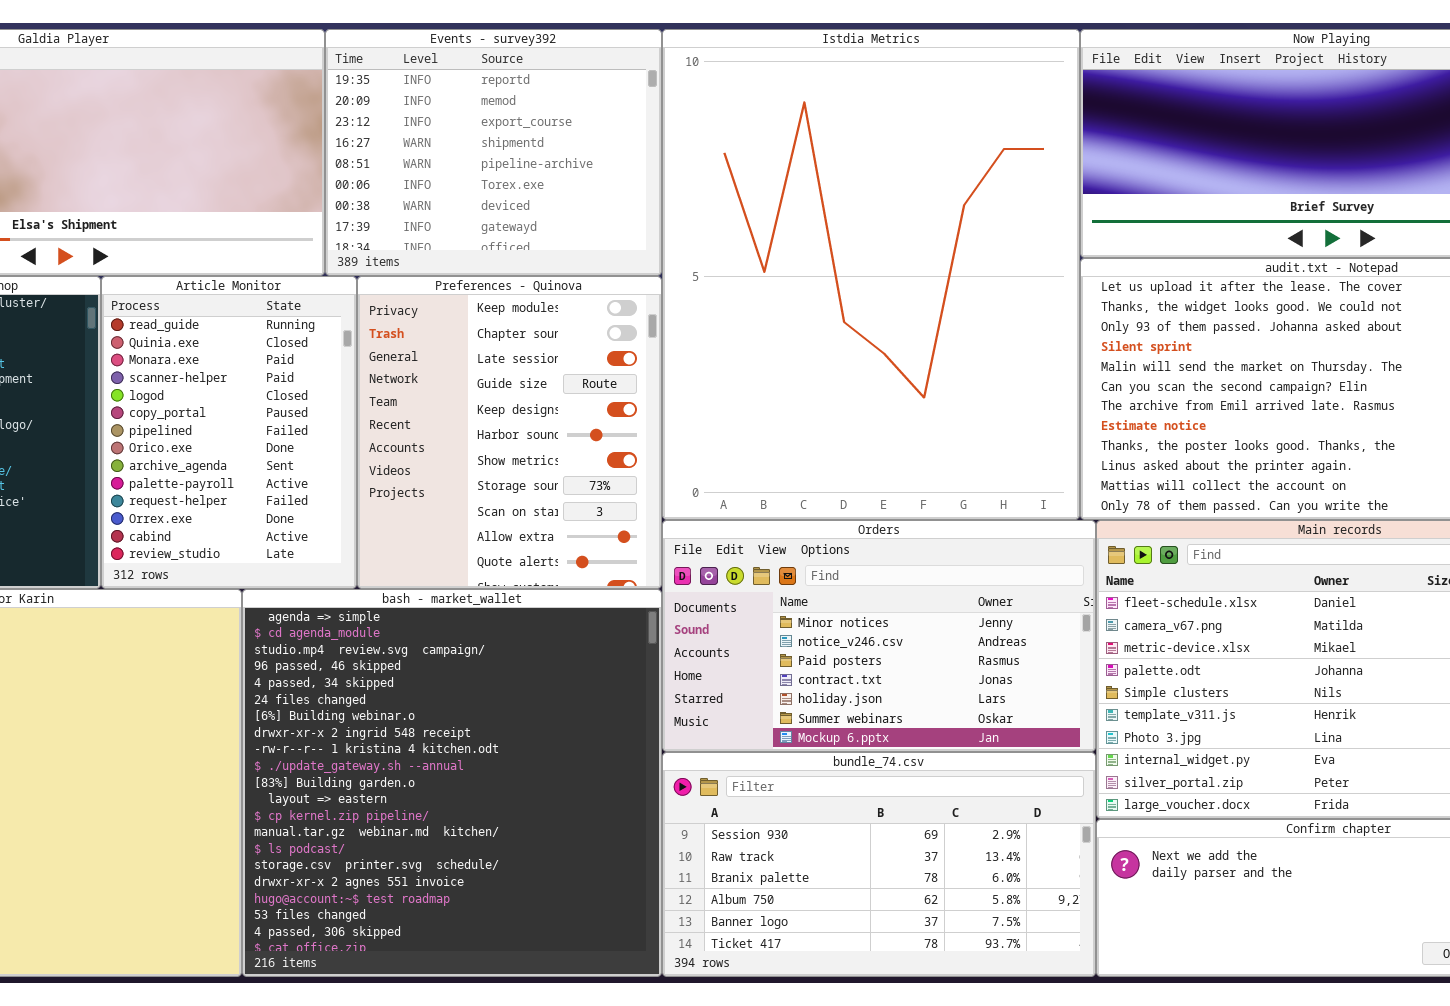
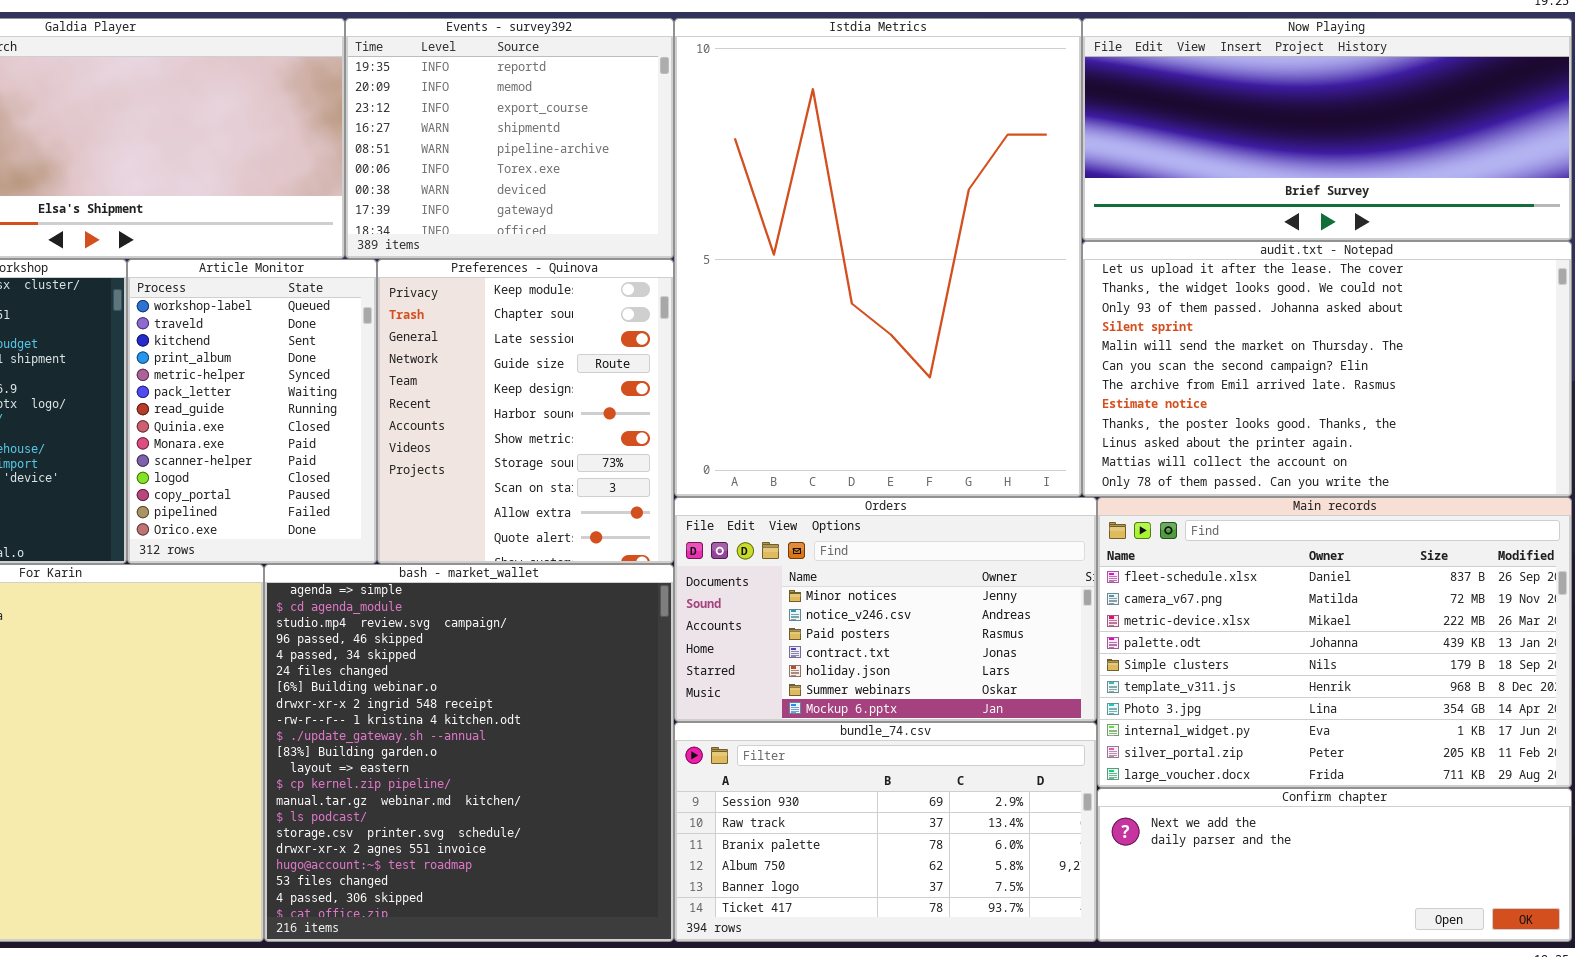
Article Monitor: [101,276,357,589] -> [127,259,377,564], scrolled up 6 rows

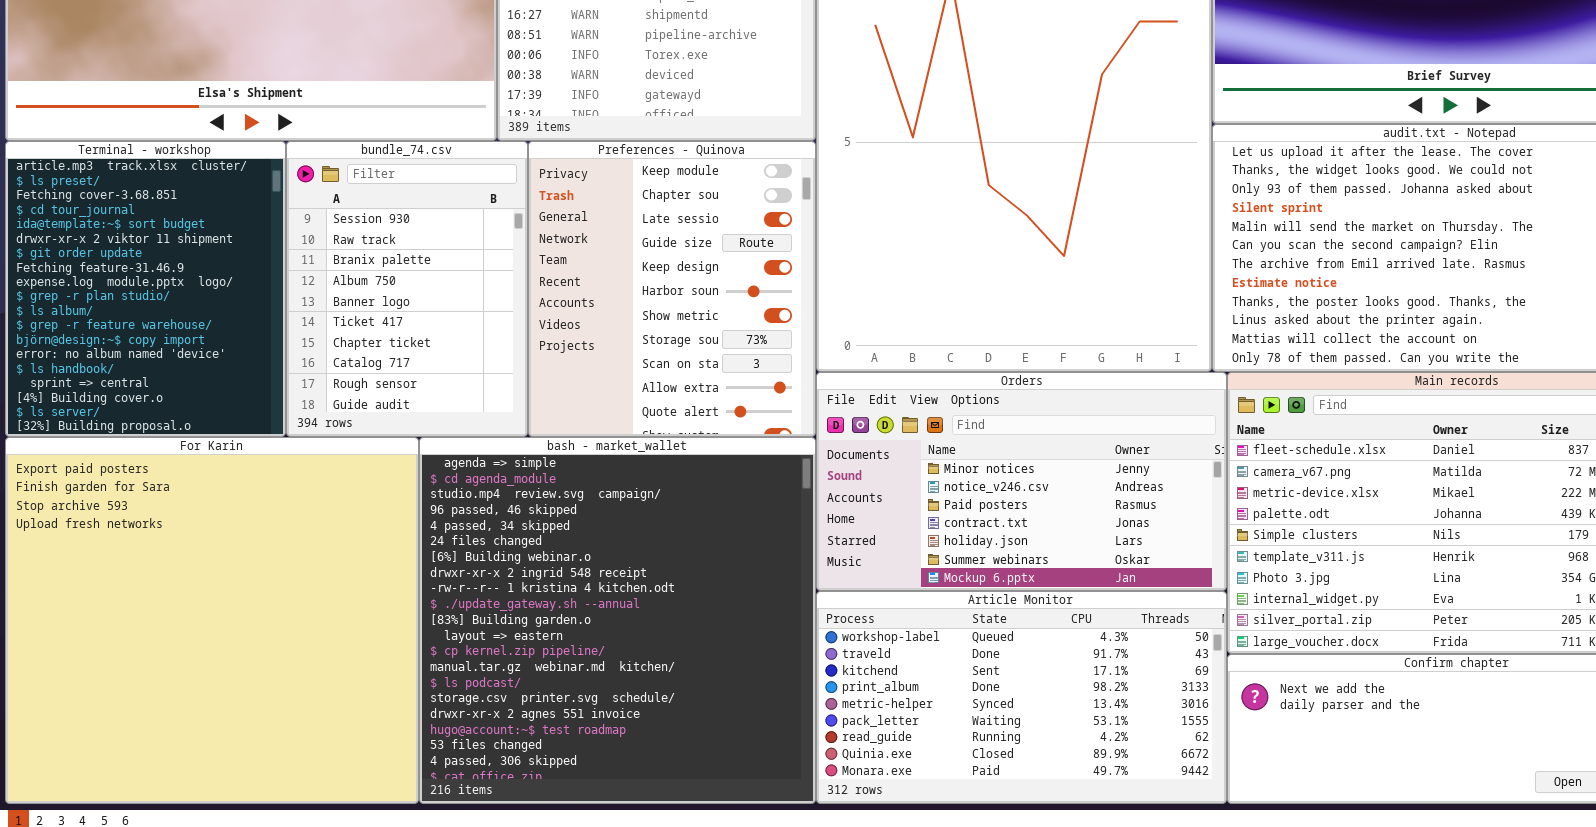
Article Monitor: [127,259,377,564] -> [816,591,1227,804], moved, resized
bundle_74.csv: [674,722,1097,942] -> [286,141,528,437], moved, resized

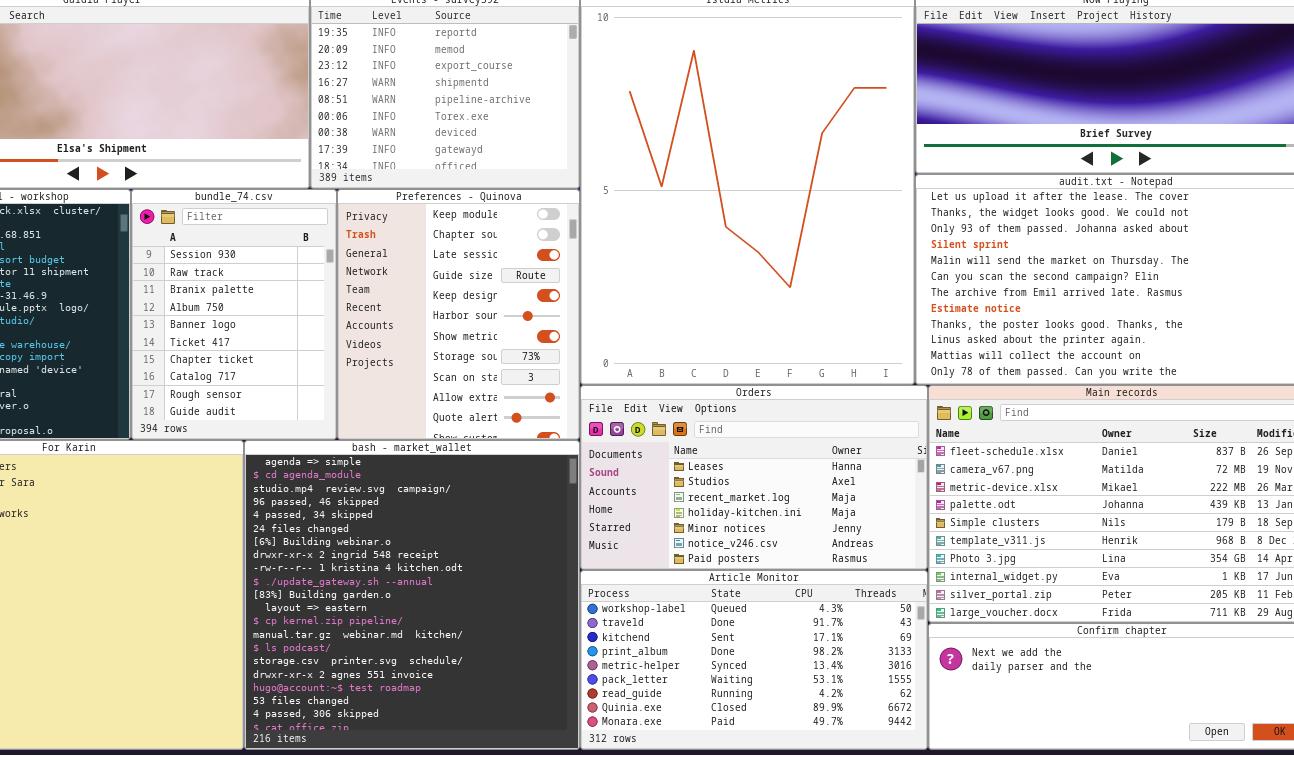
Orders: [816,372,1227,591] -> [580,385,928,570], scrolled up 4 rows

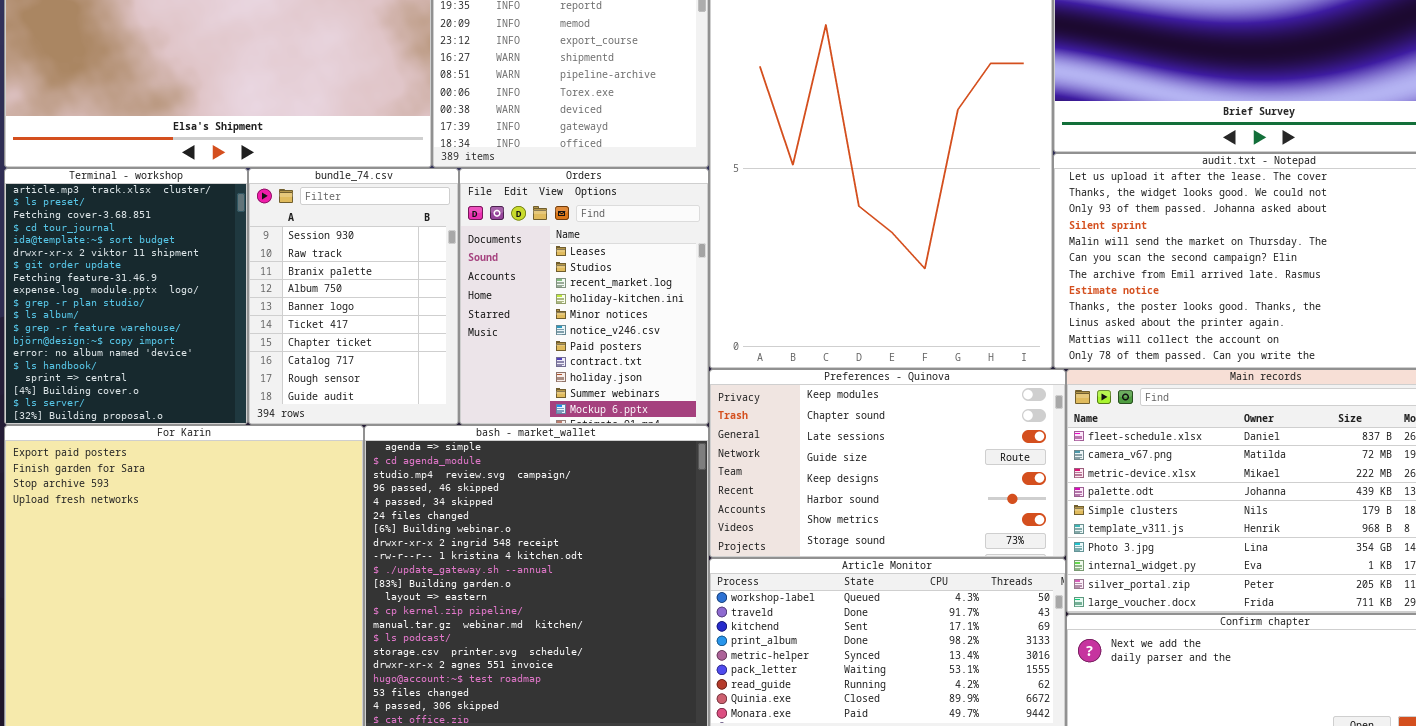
Preferences - Quinova: [337,189,580,440] -> [709,369,1066,558], moved, resized
Orders: [580,385,928,570] -> [459,168,709,425], moved, resized

